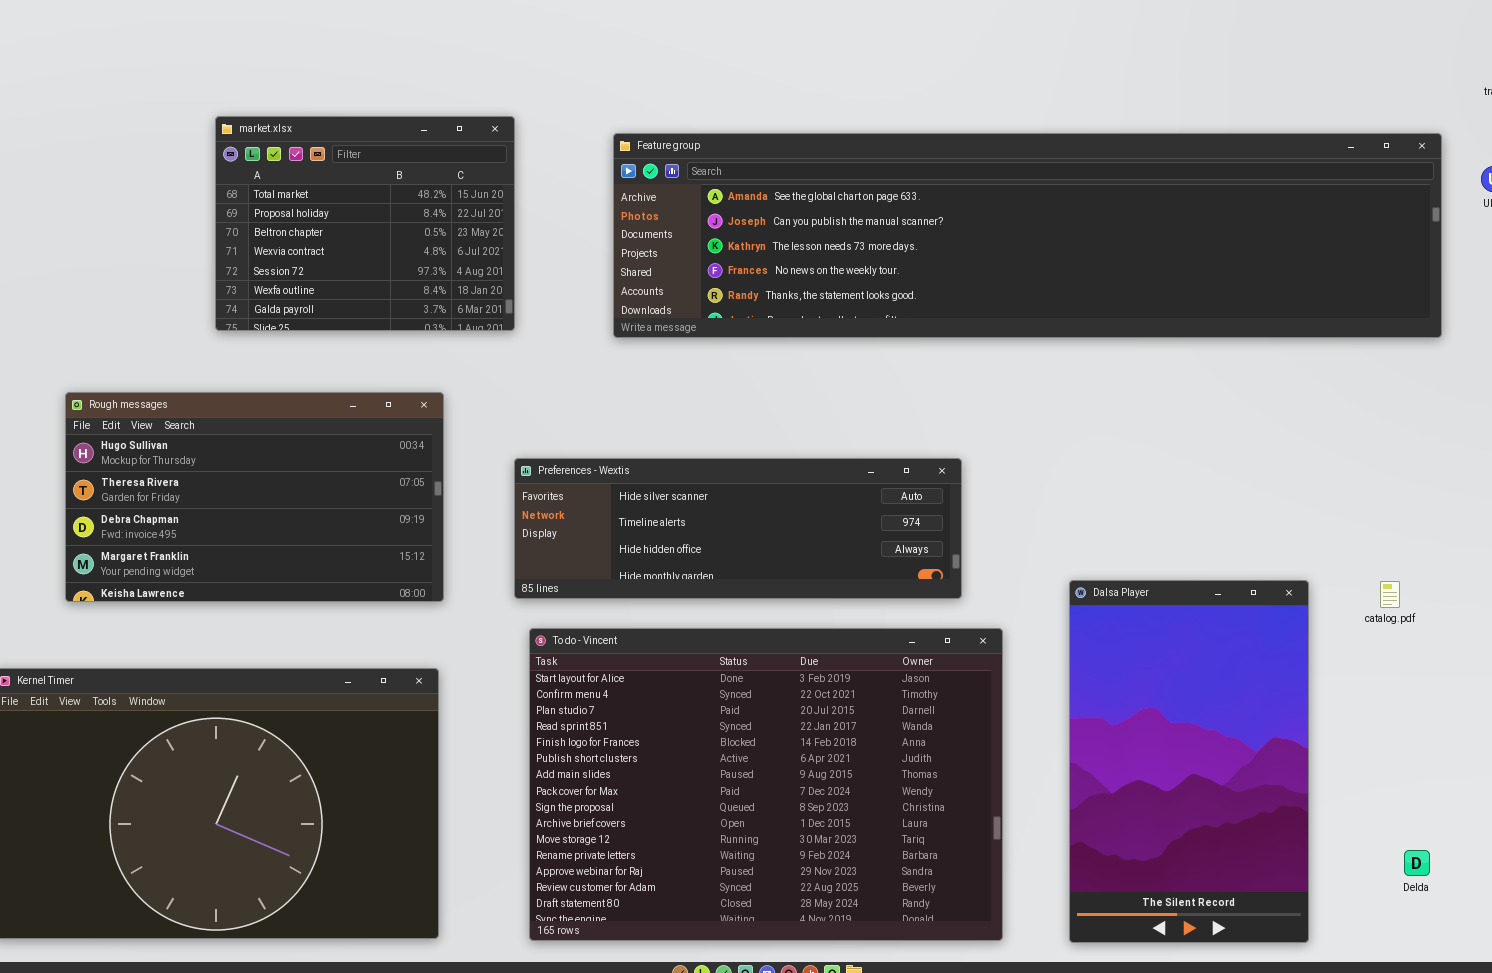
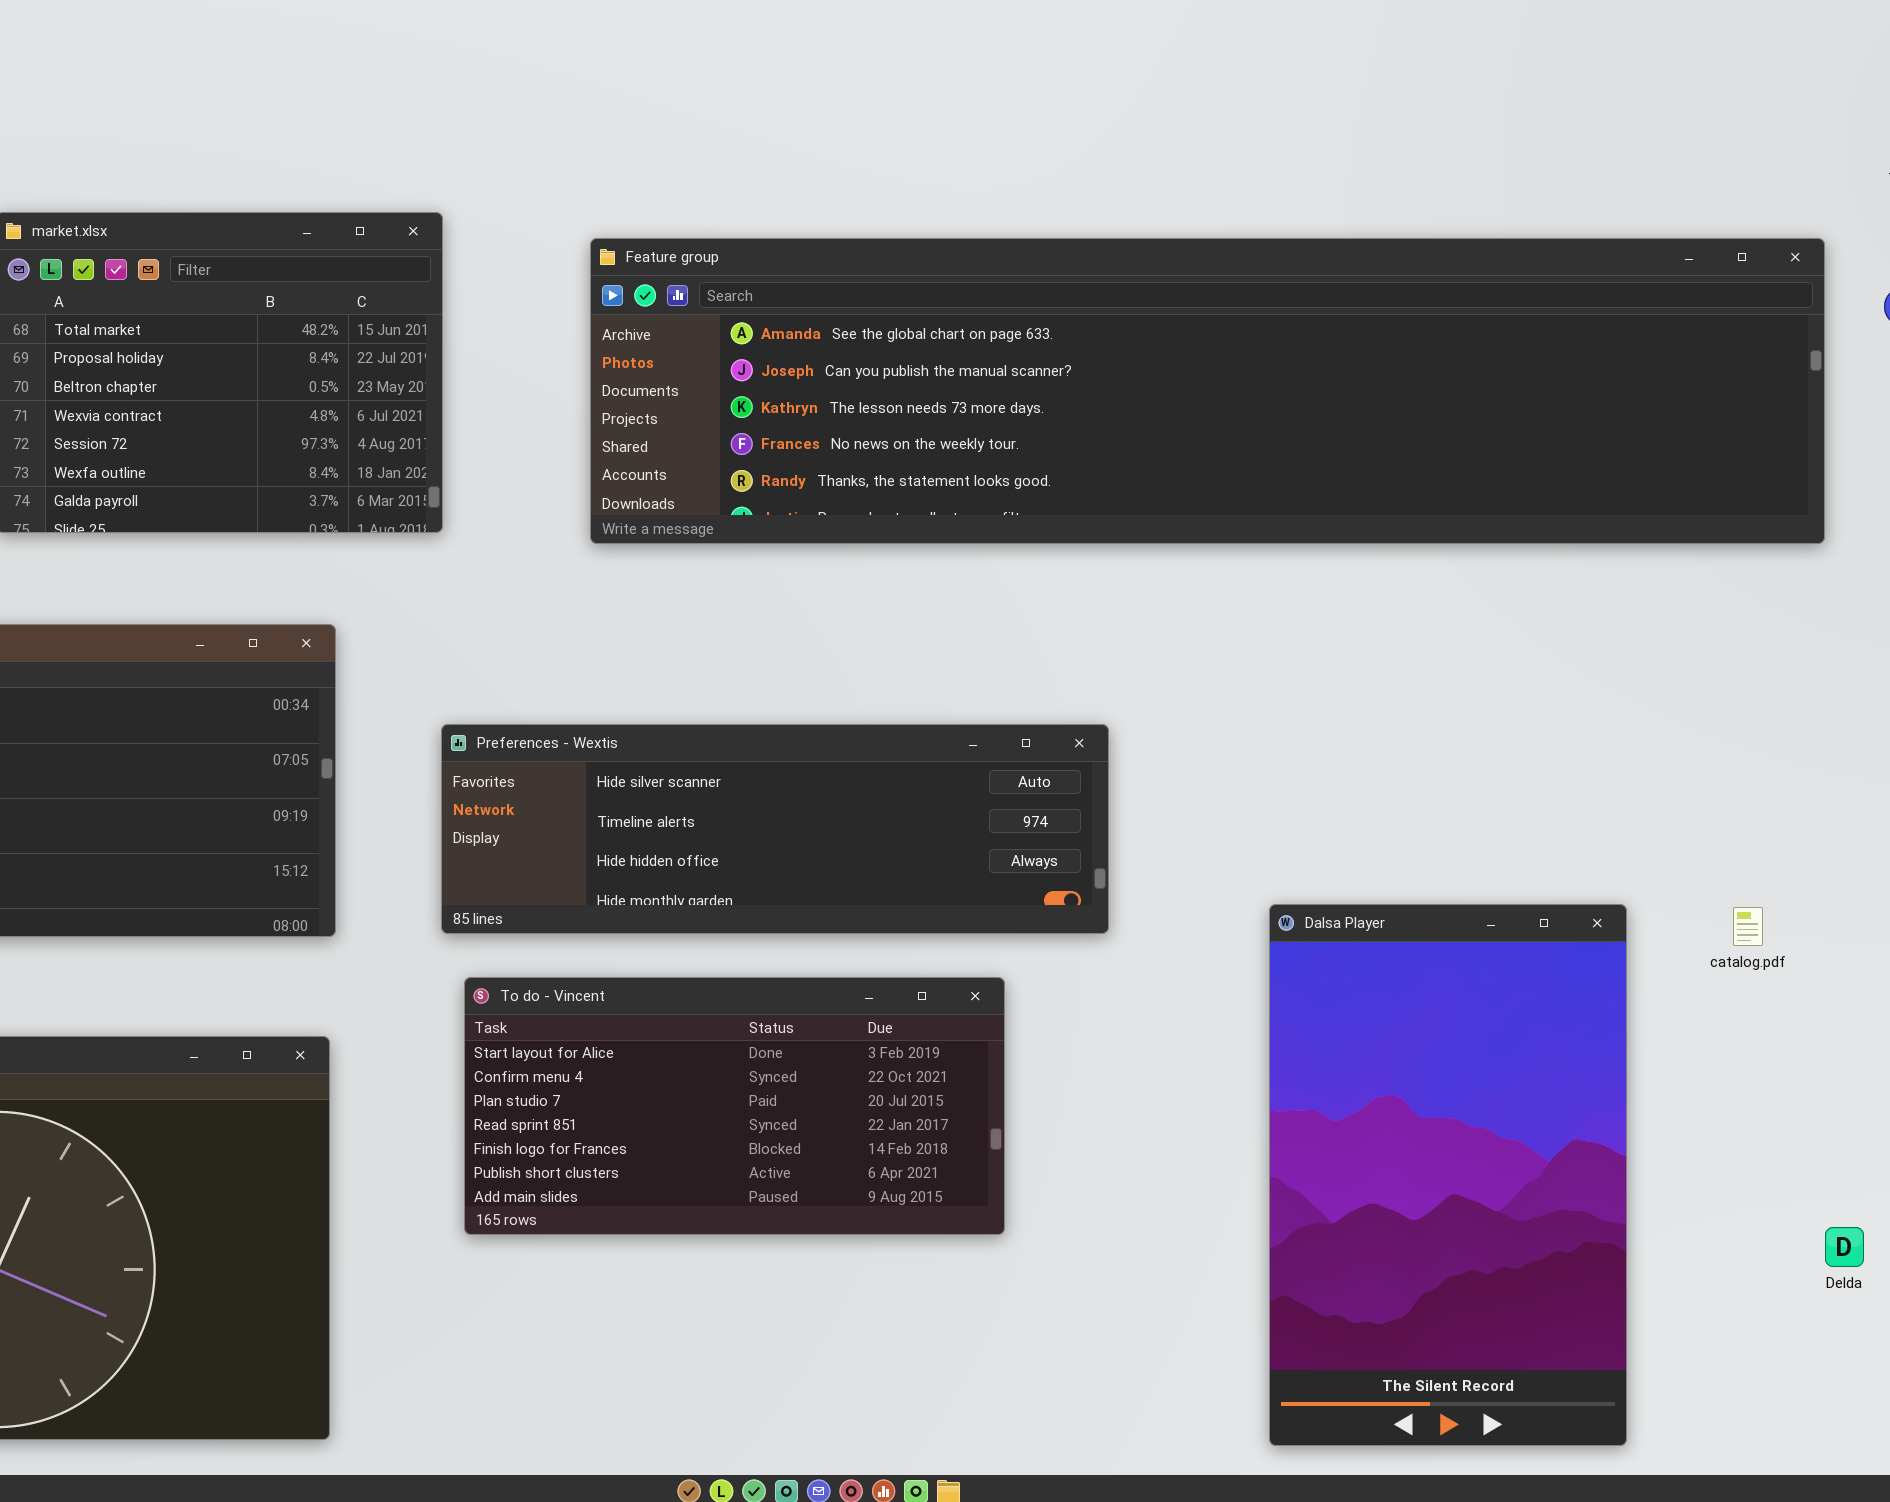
To do - Vincent: [529,628,1003,941] -> [464,977,1005,1235], resized
Delda: [1404,850,1430,876] -> [1825,1227,1864,1267], moved

